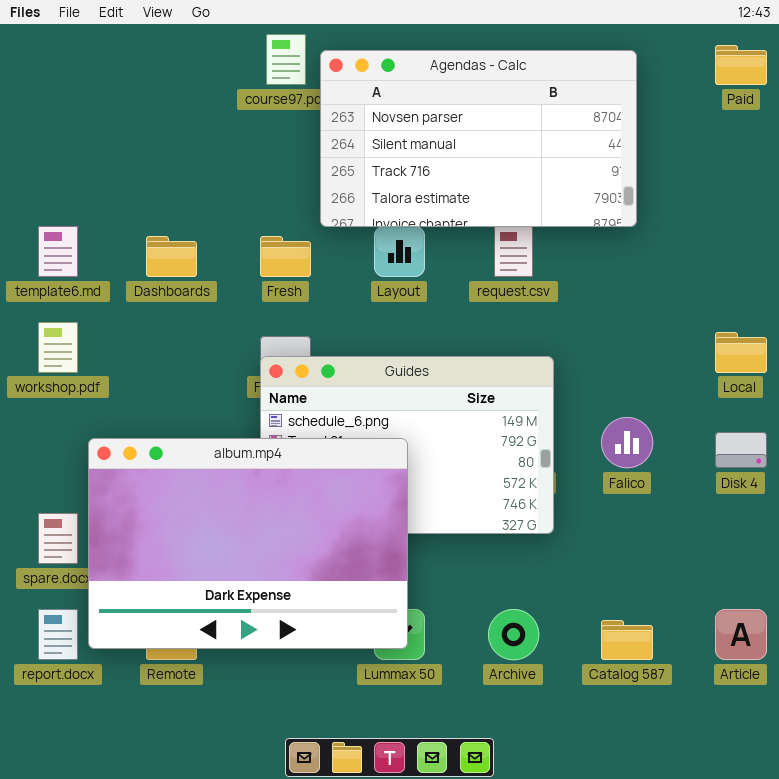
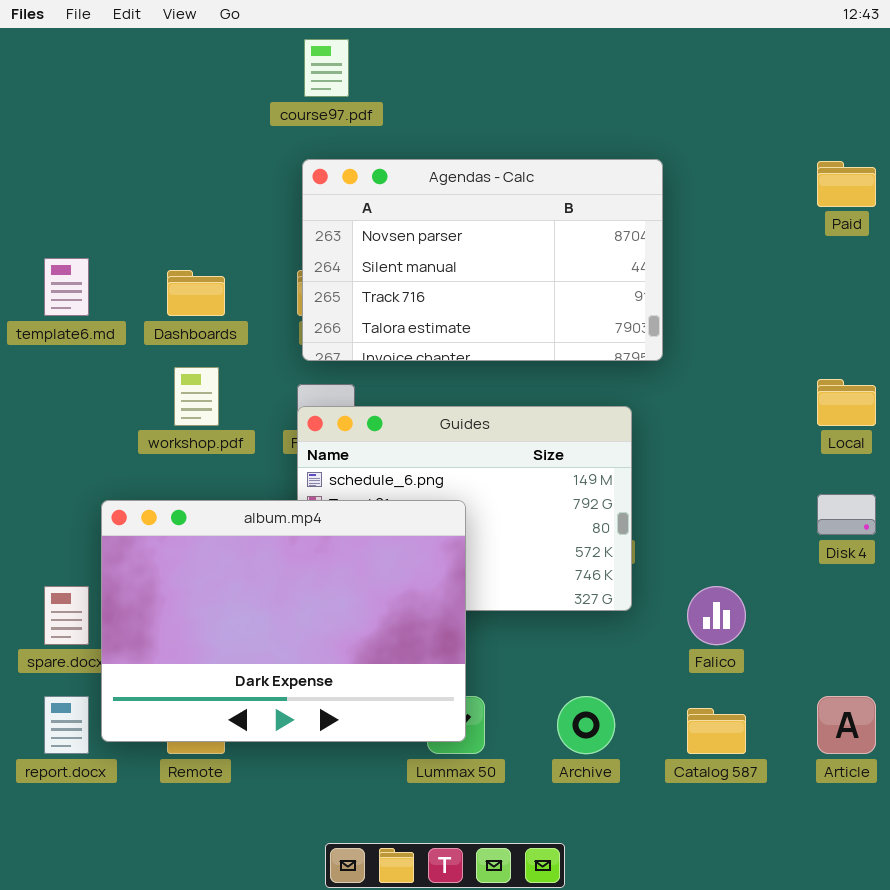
Paid: [715,45,767,85] -> [817,161,876,207], moved
Agendas - Calc: [320,50,637,227] -> [302,159,663,361], moved
workshop.pdf: [38,322,78,373] -> [174,367,219,426], moved
Falico: [601,417,653,468] -> [687,586,746,645], moved

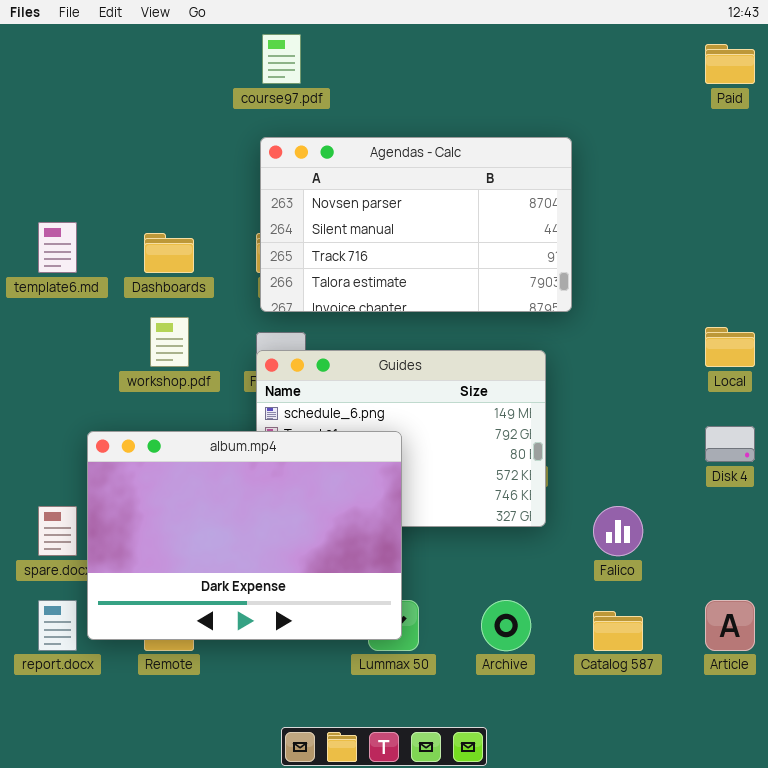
Paid: [817,161,876,207] -> [705,44,755,84], moved

